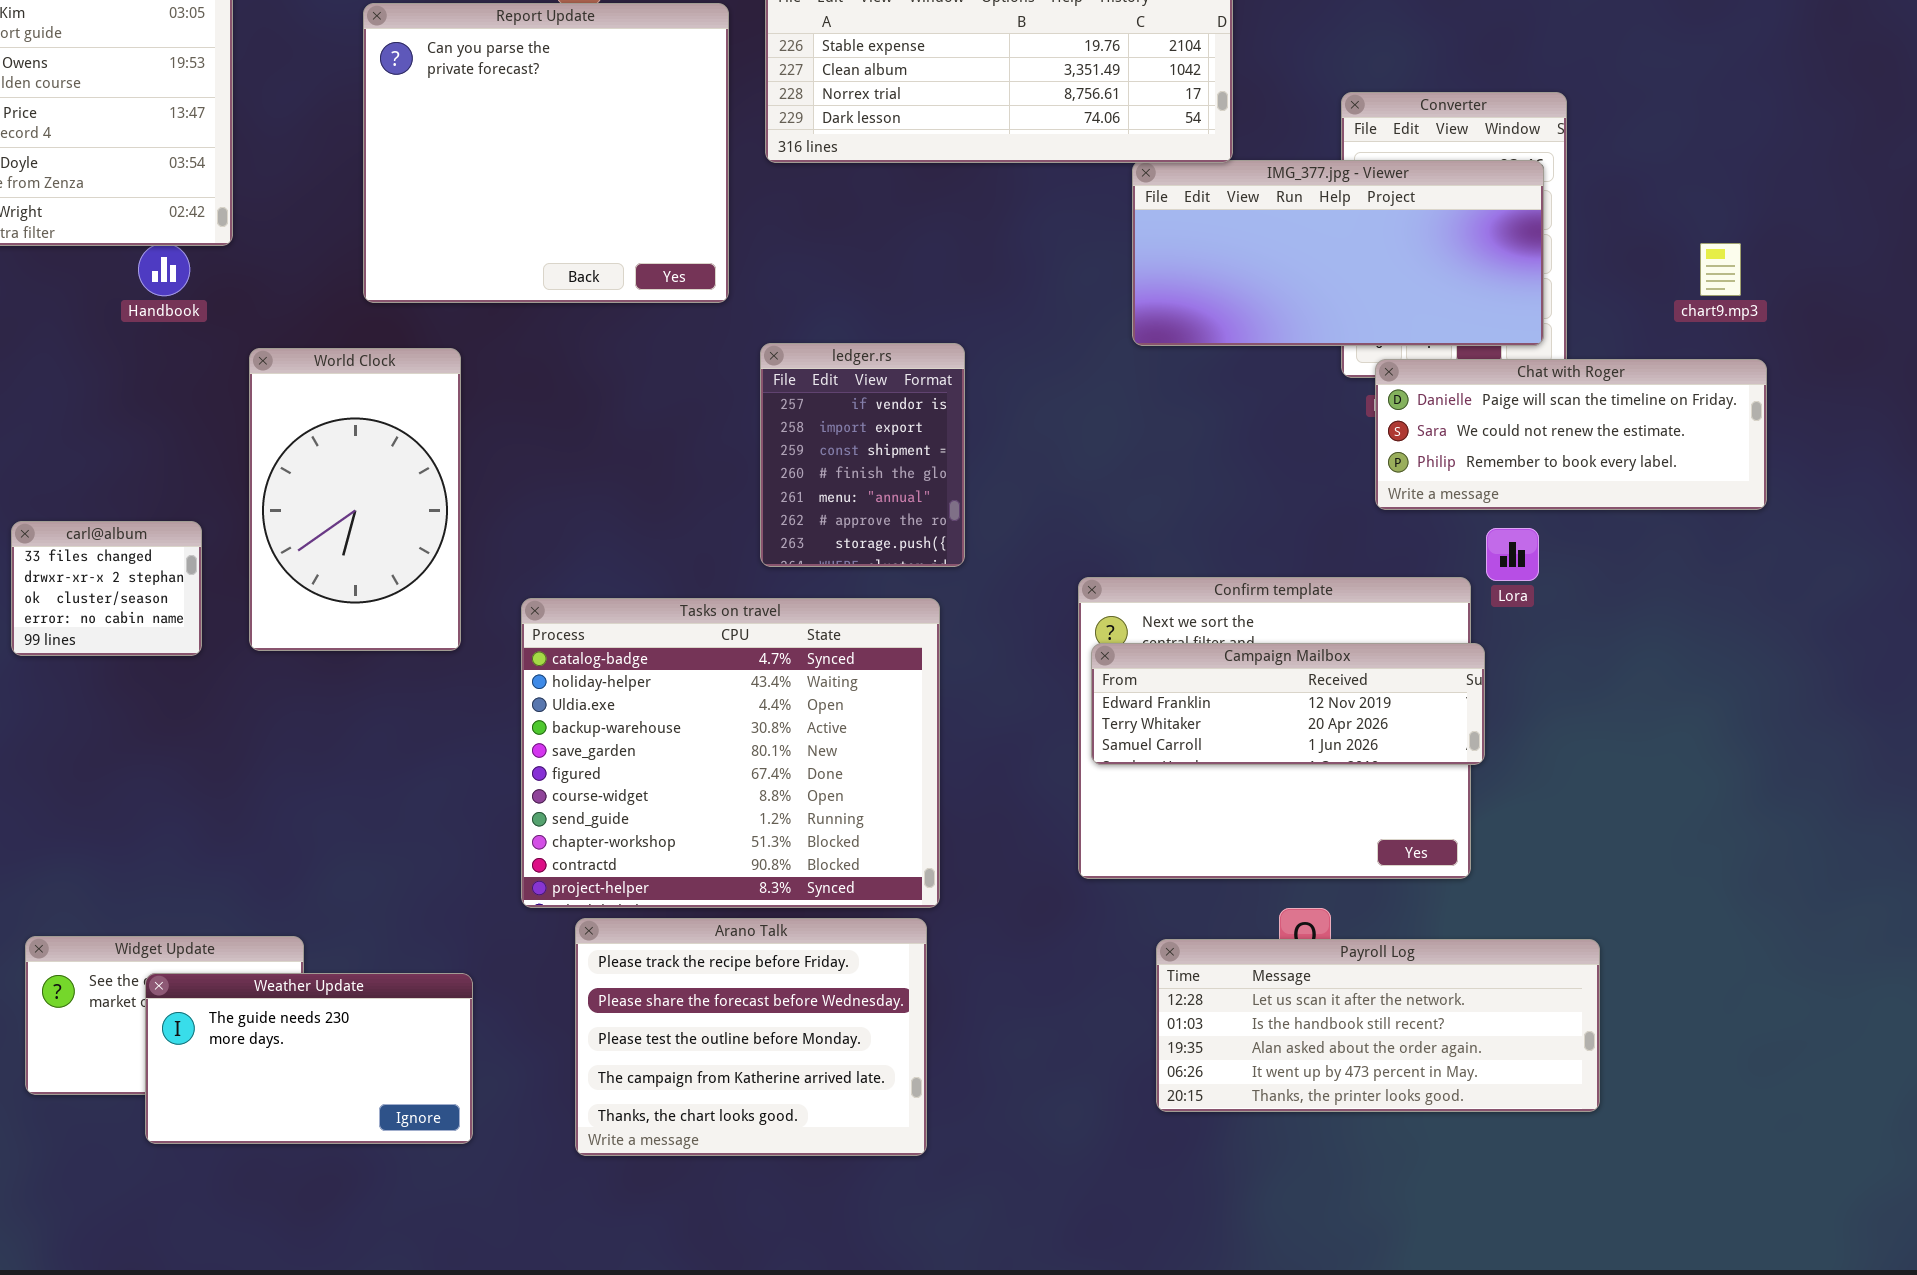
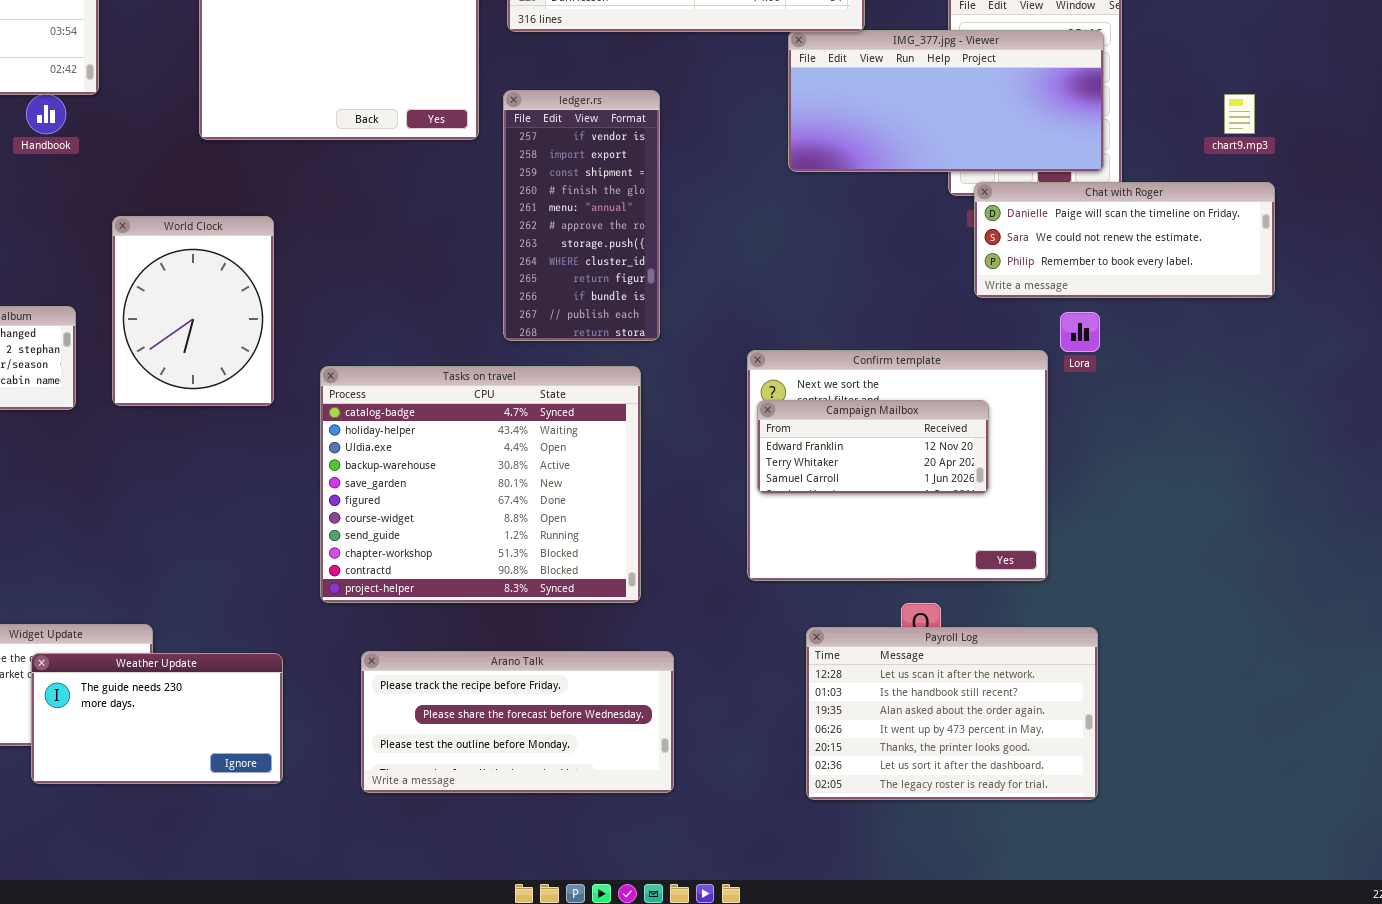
ledger.rs: [760,343,965,567] -> [503,90,660,341], resized
World Clock: [249,348,461,651] -> [112,216,274,406], resized
Campaign Mailbox: [1091,643,1485,765] -> [757,400,989,494], resized
Arano Talk: [575,918,927,1156] -> [361,651,674,793], resized
Payroll Log: [1156,939,1600,1112] -> [806,627,1098,800], resized

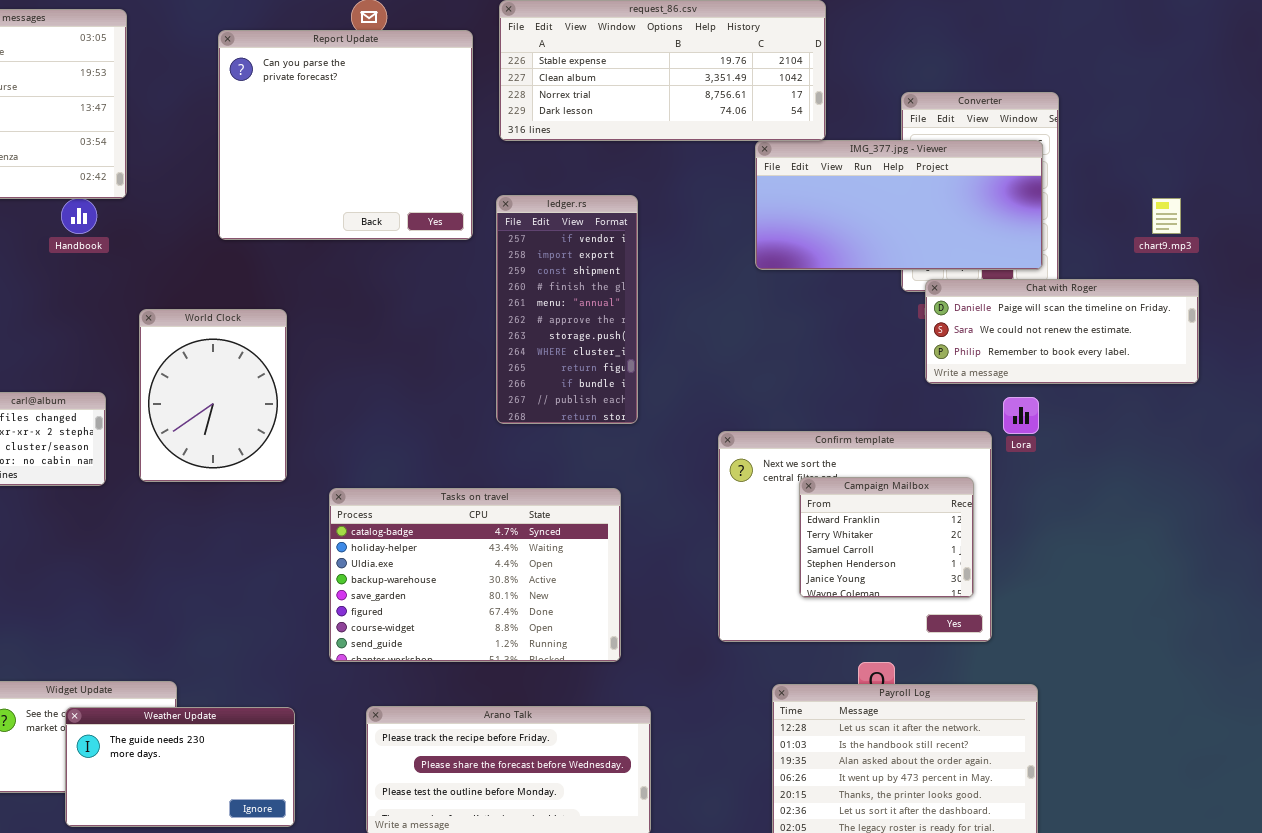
Tasks on travel: [320,366,641,603] -> [329,488,621,662], resized
Campaign Mailbox: [757,400,989,494] -> [799,477,974,598], moved, resized

